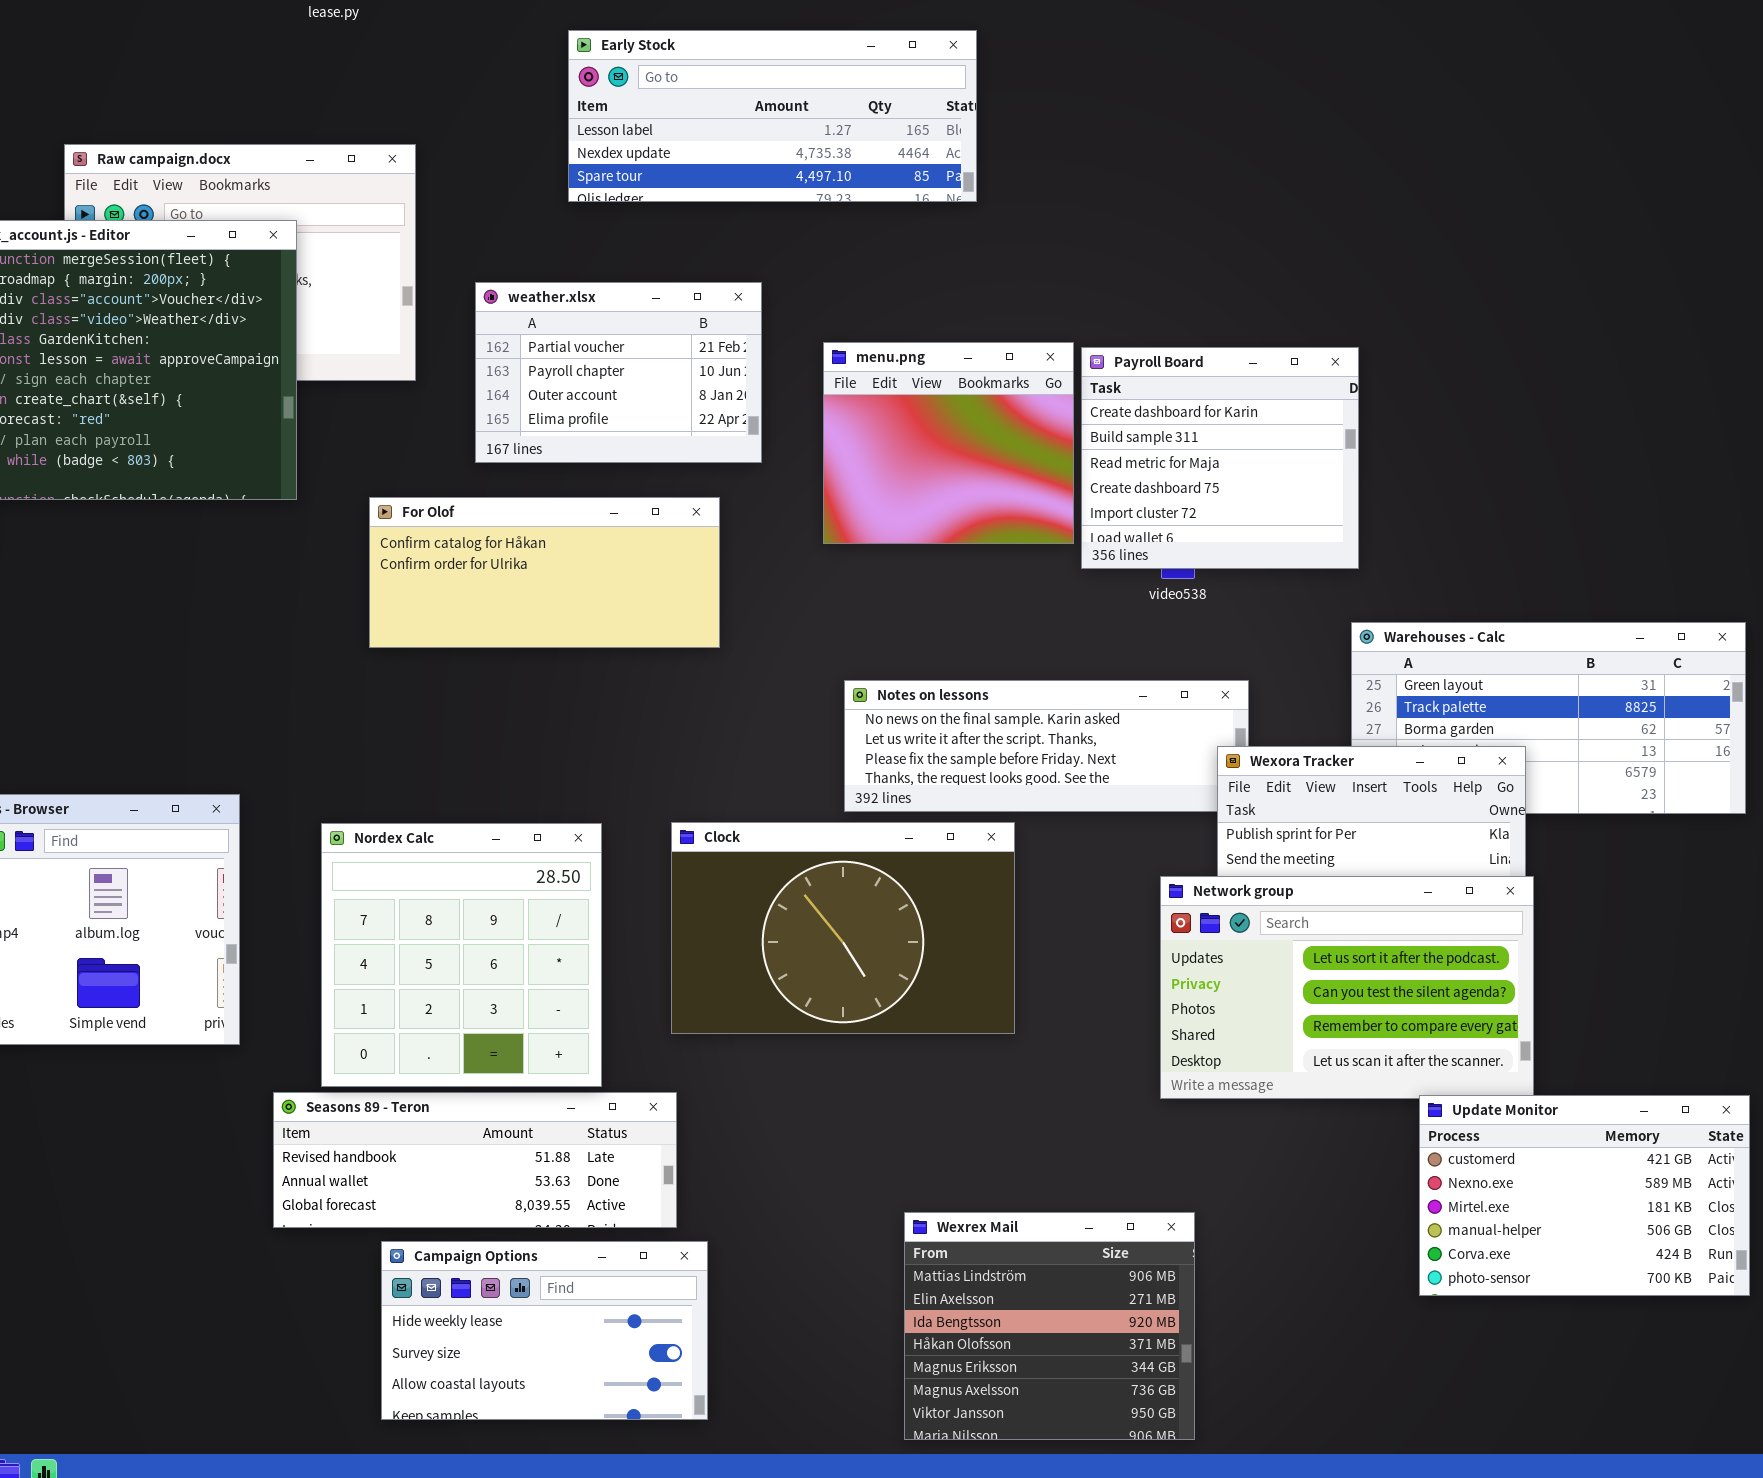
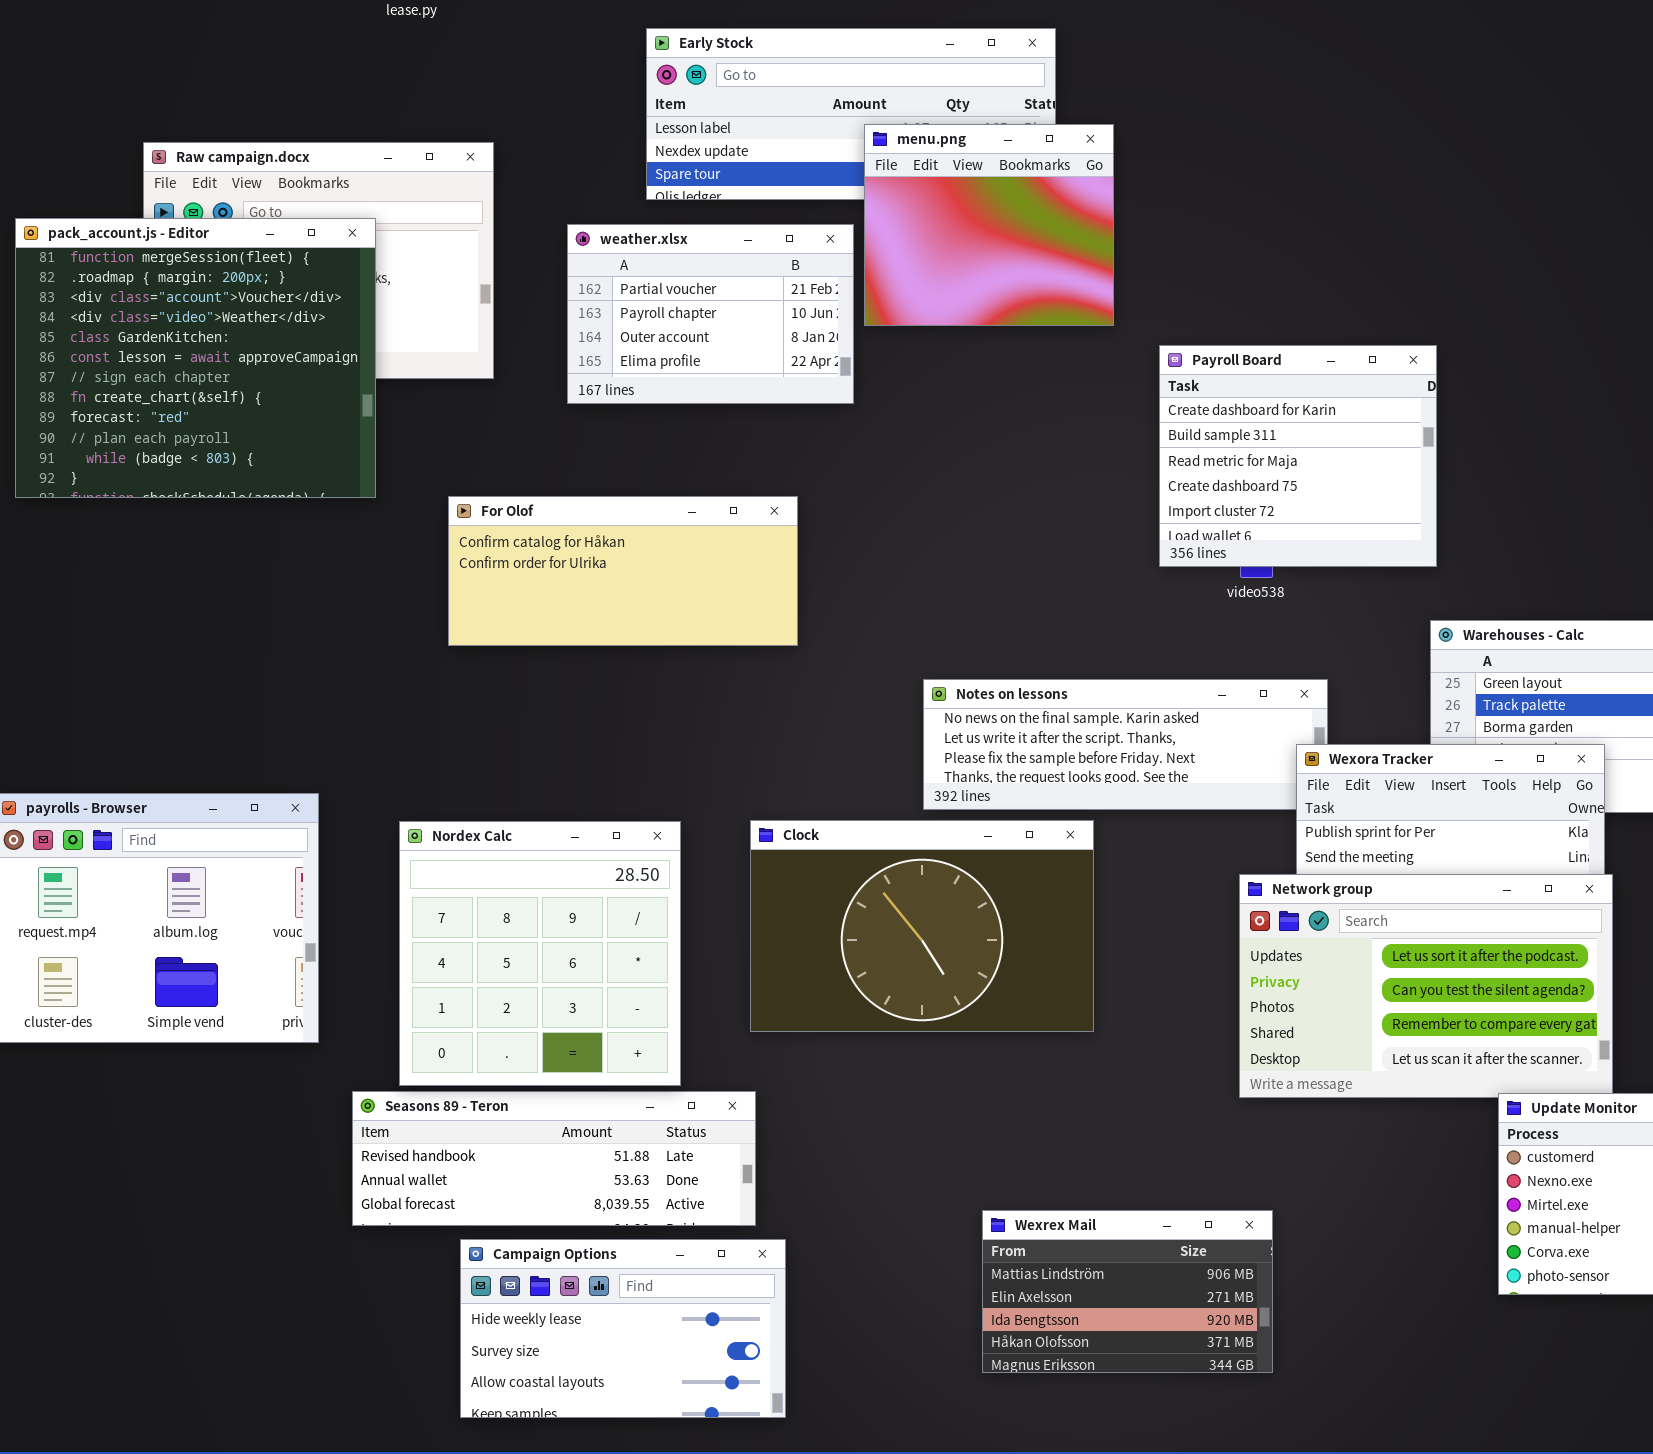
weather.xlsx: [475,282,762,463] -> [567,224,854,404], moved
menu.png: [823,342,1074,544] -> [864,124,1114,326], moved
Wexrex Mail: [904,1212,1195,1440] -> [982,1210,1273,1373], resized

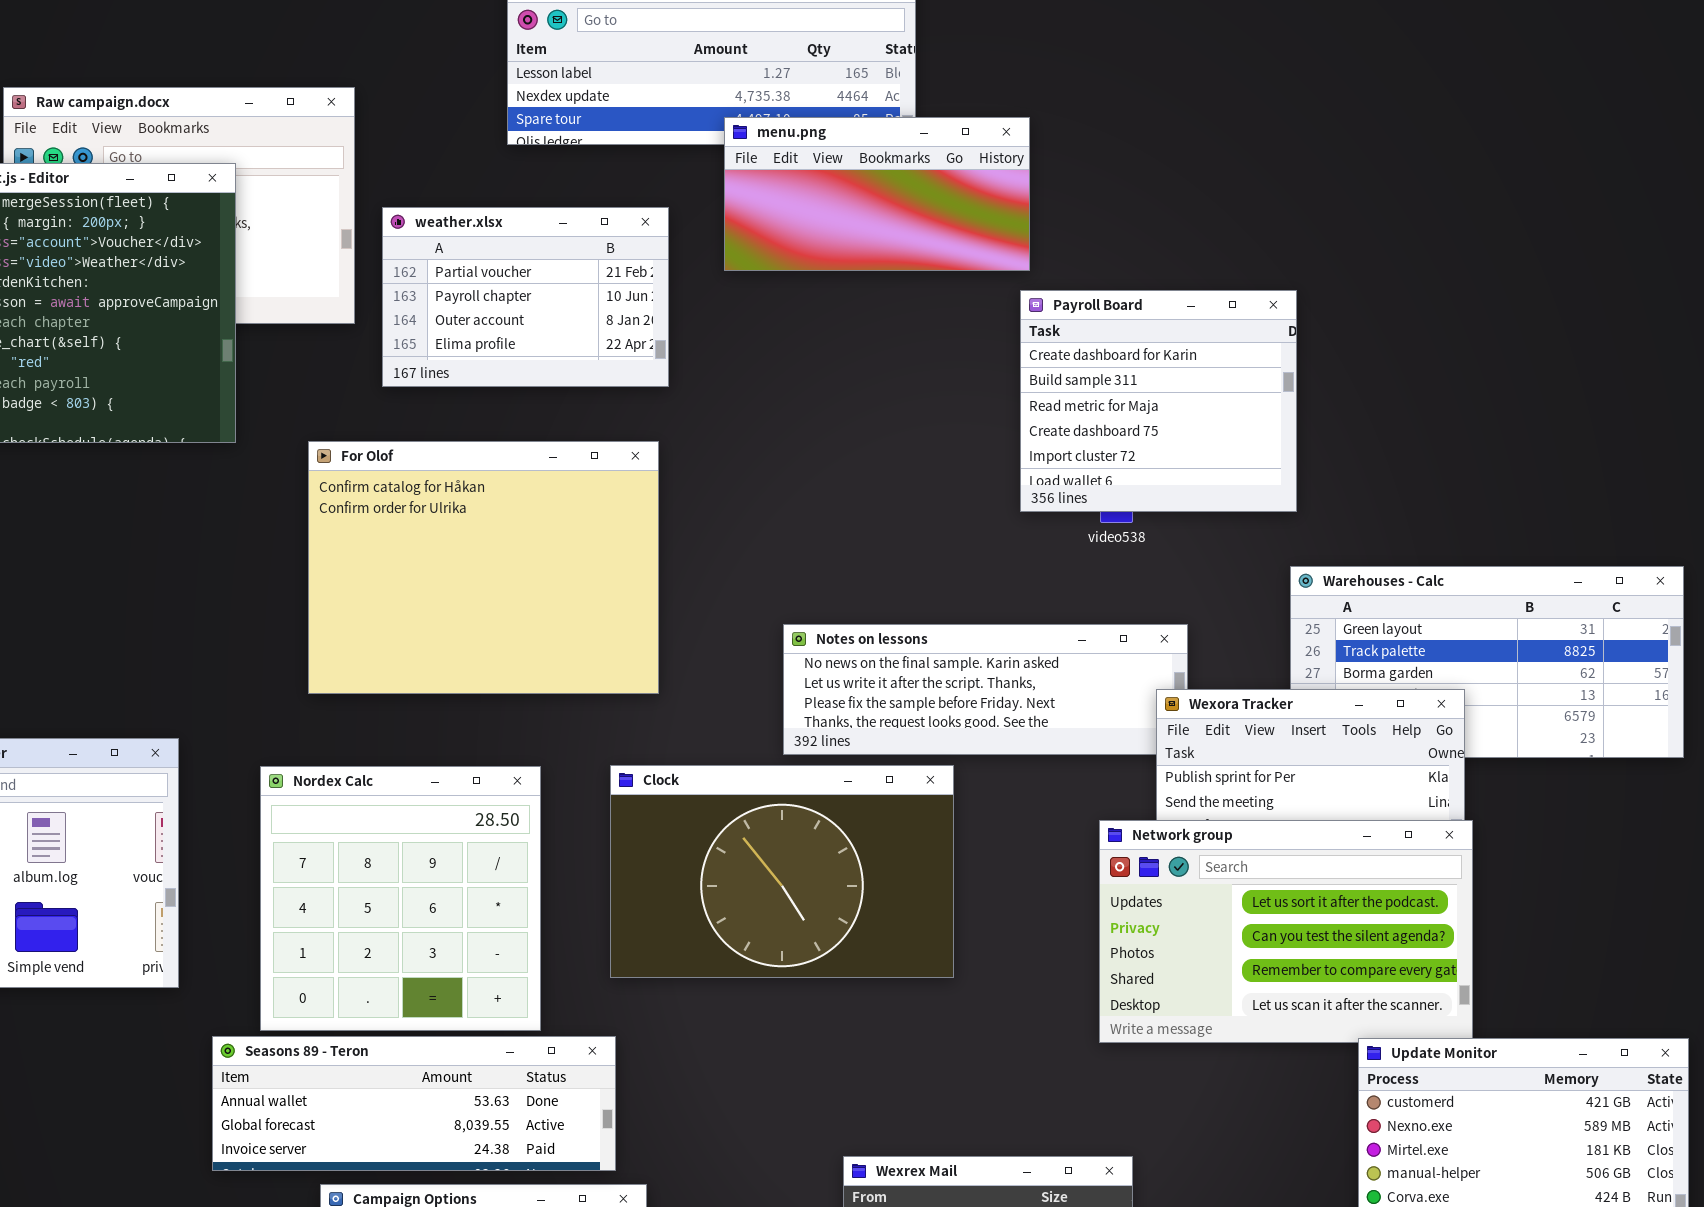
menu.png: [864,124,1114,326] -> [724,117,1030,271], resized
weather.xlsx: [567,224,854,404] -> [382,207,669,387], moved
For Olof: [448,496,798,646] -> [308,441,659,694], resized
Seasons 89 - Teron: [352,1091,756,1226] -> [212,1036,616,1171], scrolled down 1 row

